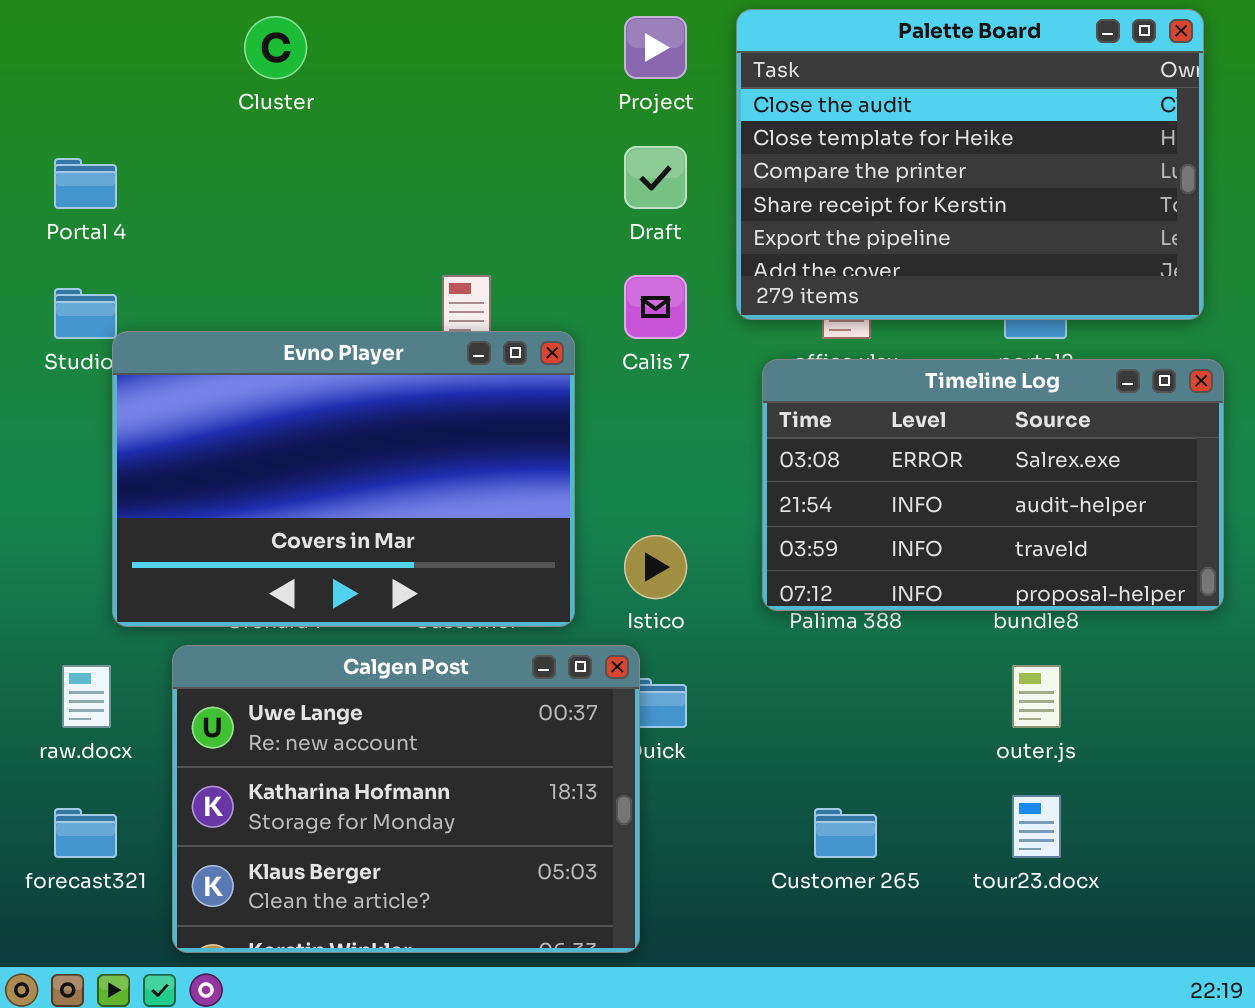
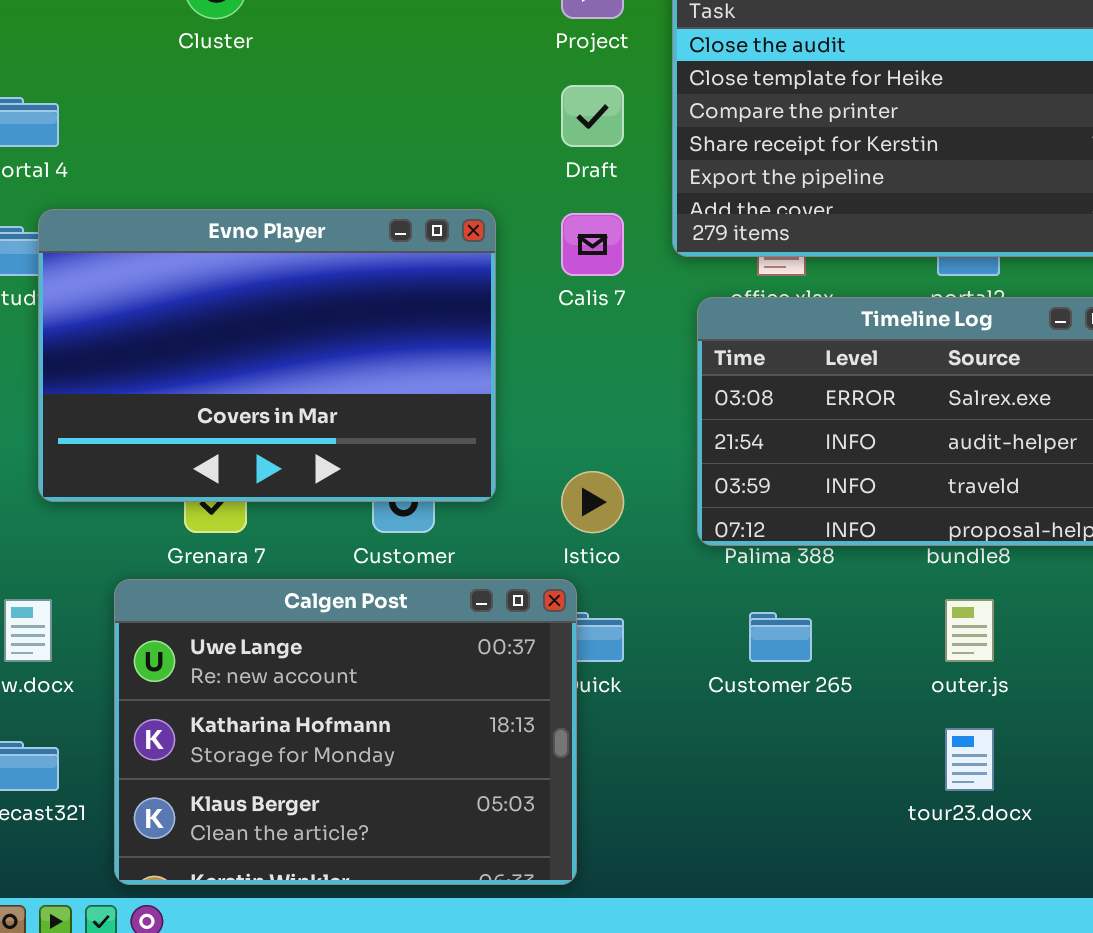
Evno Player: [112,331,575,627] -> [38,209,496,502], moved
Customer 265: [814,808,877,858] -> [749,612,812,662], moved

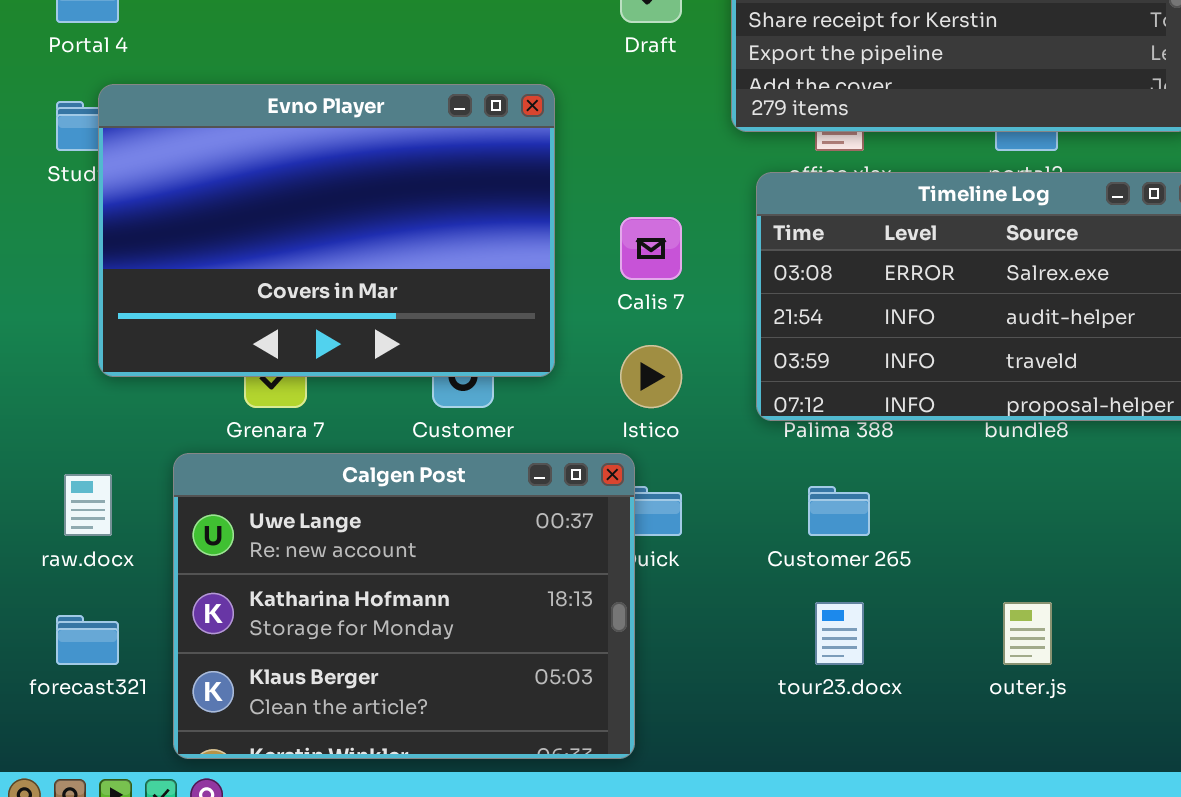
Calis 7: [561,213,624,276] -> [620,217,682,280], moved
outer.js: [945,599,994,662] -> [1003,602,1052,665], moved
tour23.docx: [945,728,994,791] -> [815,602,864,665], moved

